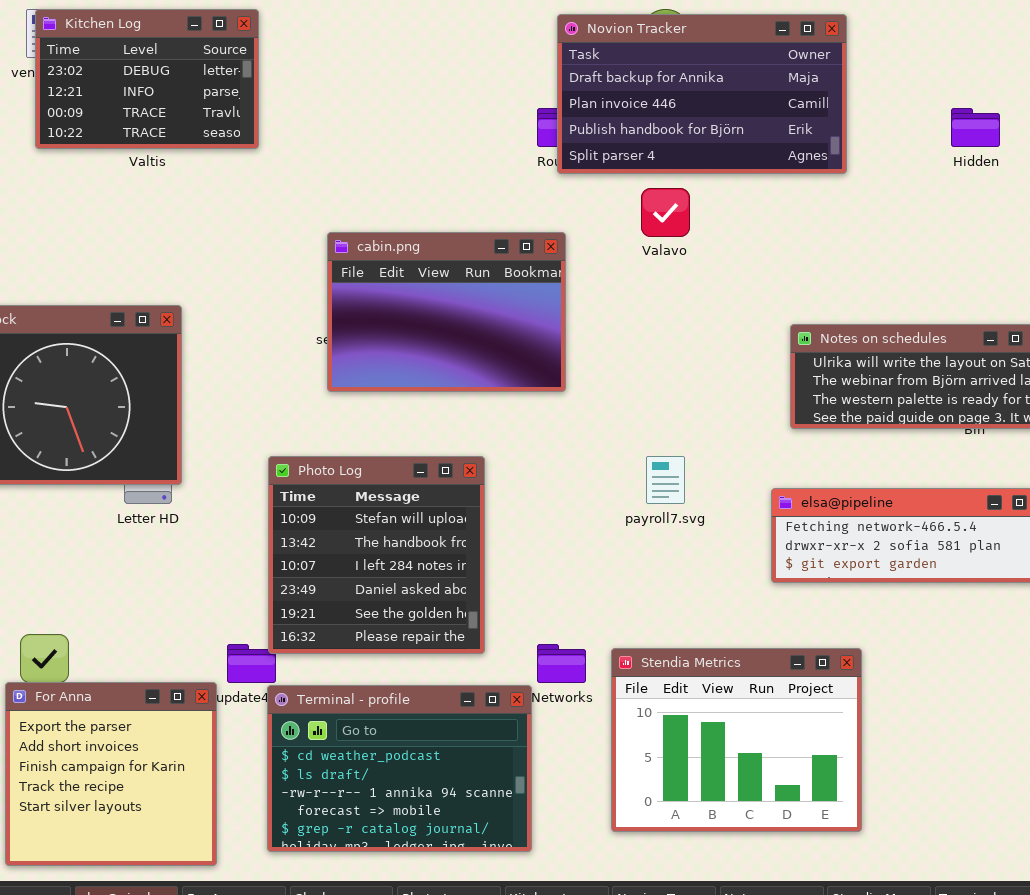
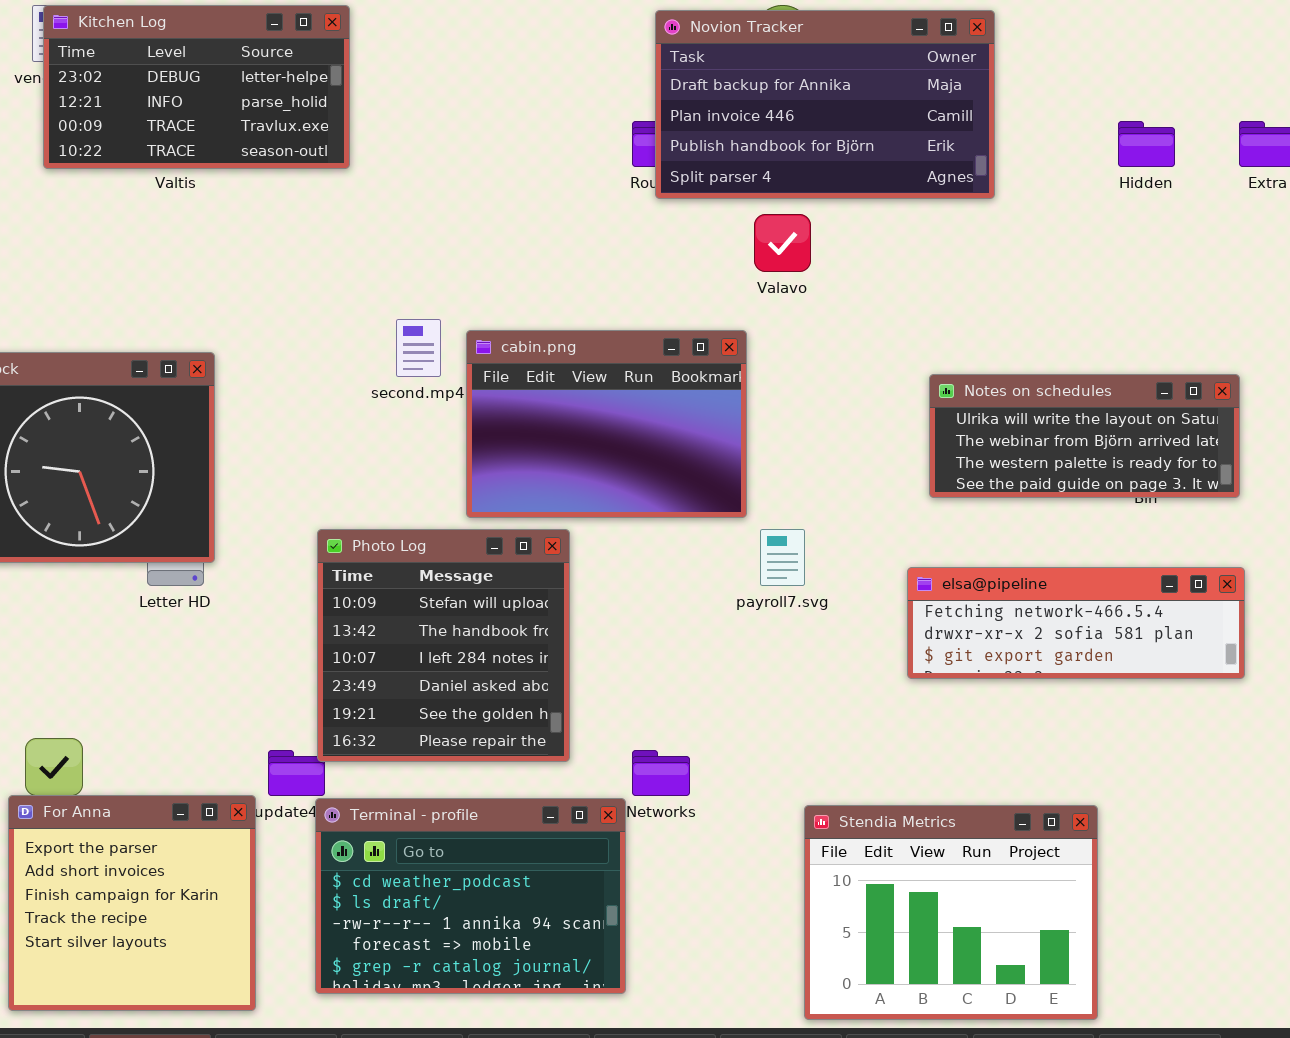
Kitchen Log: [35,9,259,149] -> [43,5,350,169], resized
cabin.png: [327,232,566,392] -> [466,330,747,518], moved
Stendia Metrics: [611,648,862,832] -> [804,805,1098,1020], moved

